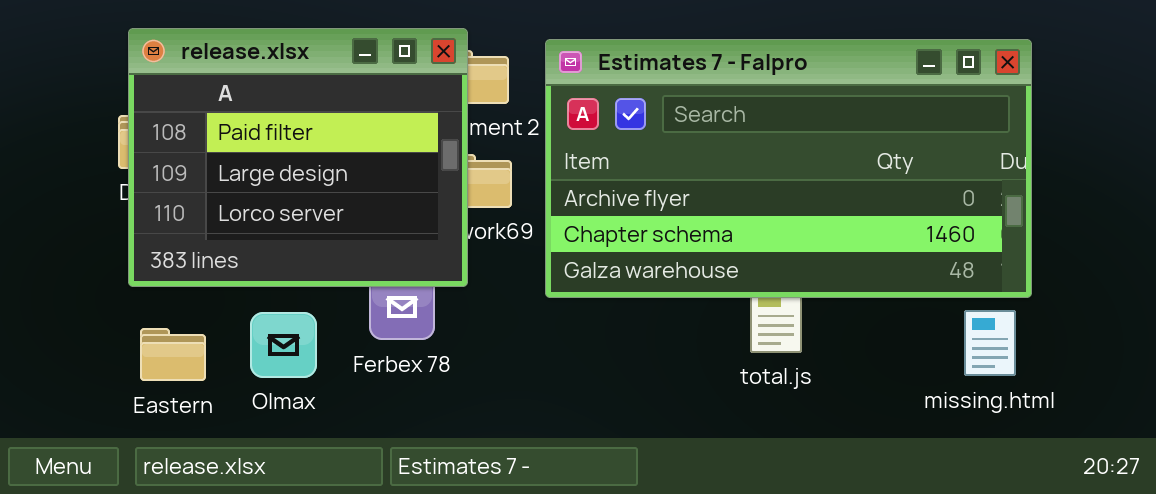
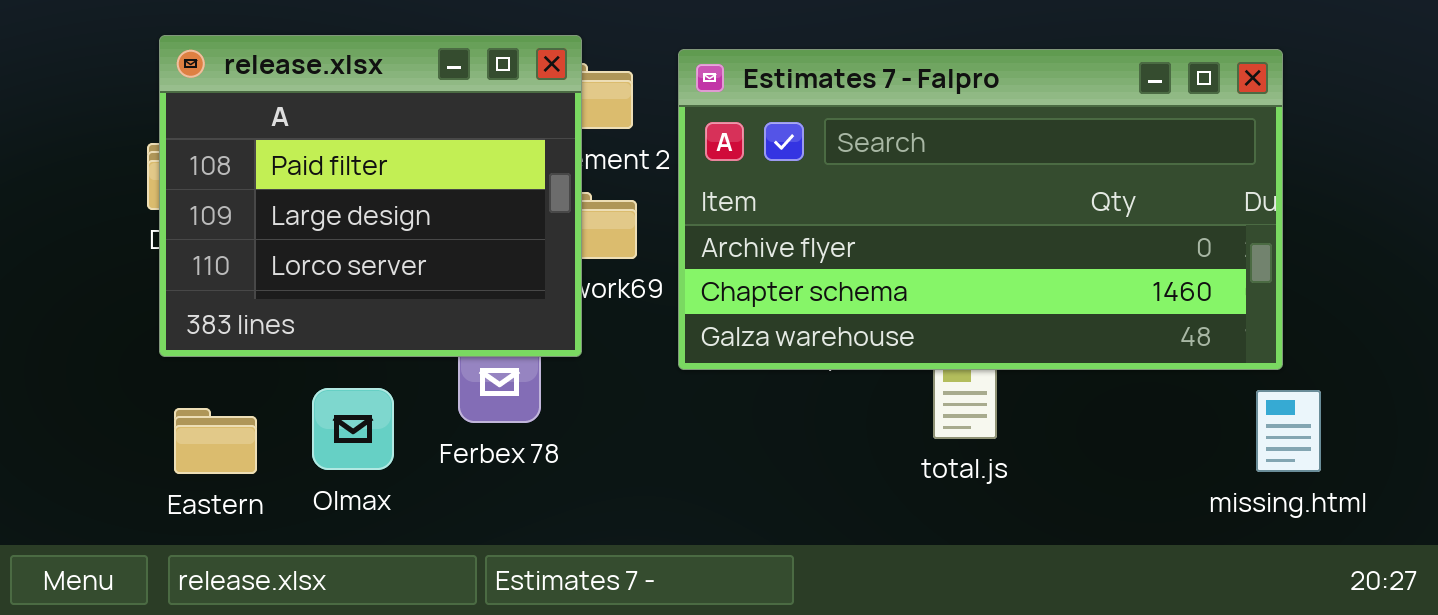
missing.html: [964,310,1016,376] -> [1256,390,1321,472], moved

